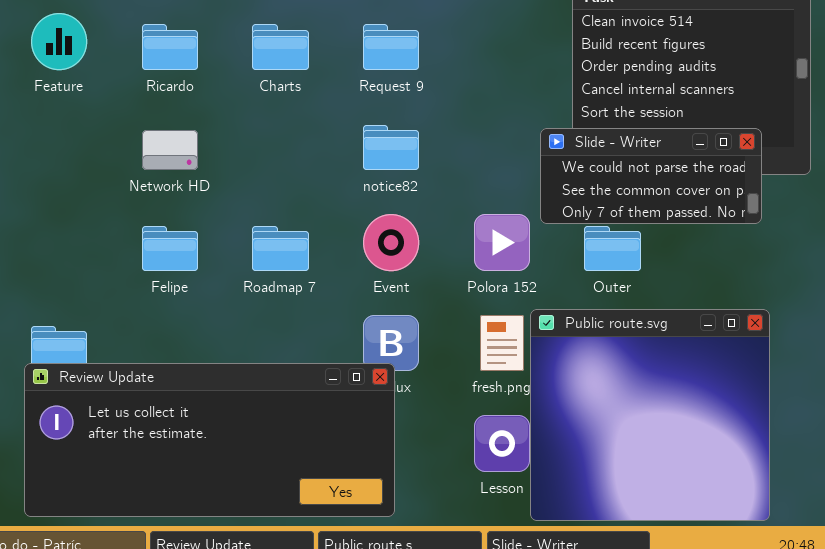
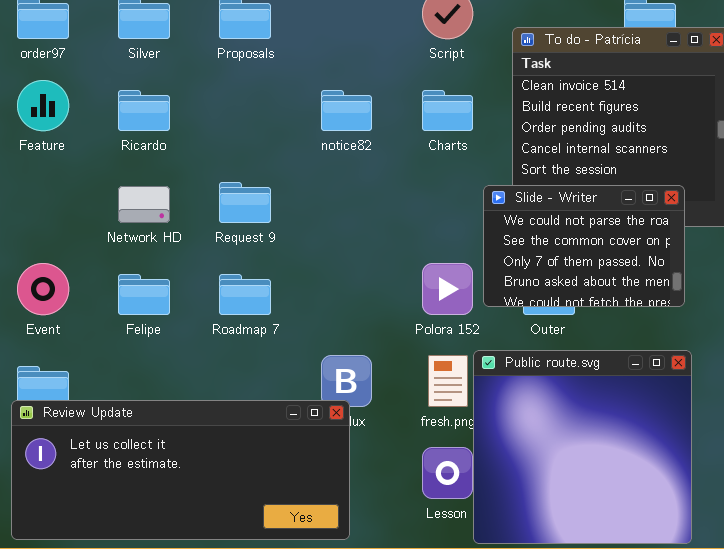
Charts: [252,24,309,70] -> [422,90,473,131], moved
Request 9: [363,24,419,70] -> [219,182,271,223], moved
notice82: [363,125,419,170] -> [321,90,372,131], moved
Slide - Writer: [540,128,762,224] -> [483,185,685,307], resized
Event: [363,214,419,271] -> [17,263,69,315], moved

